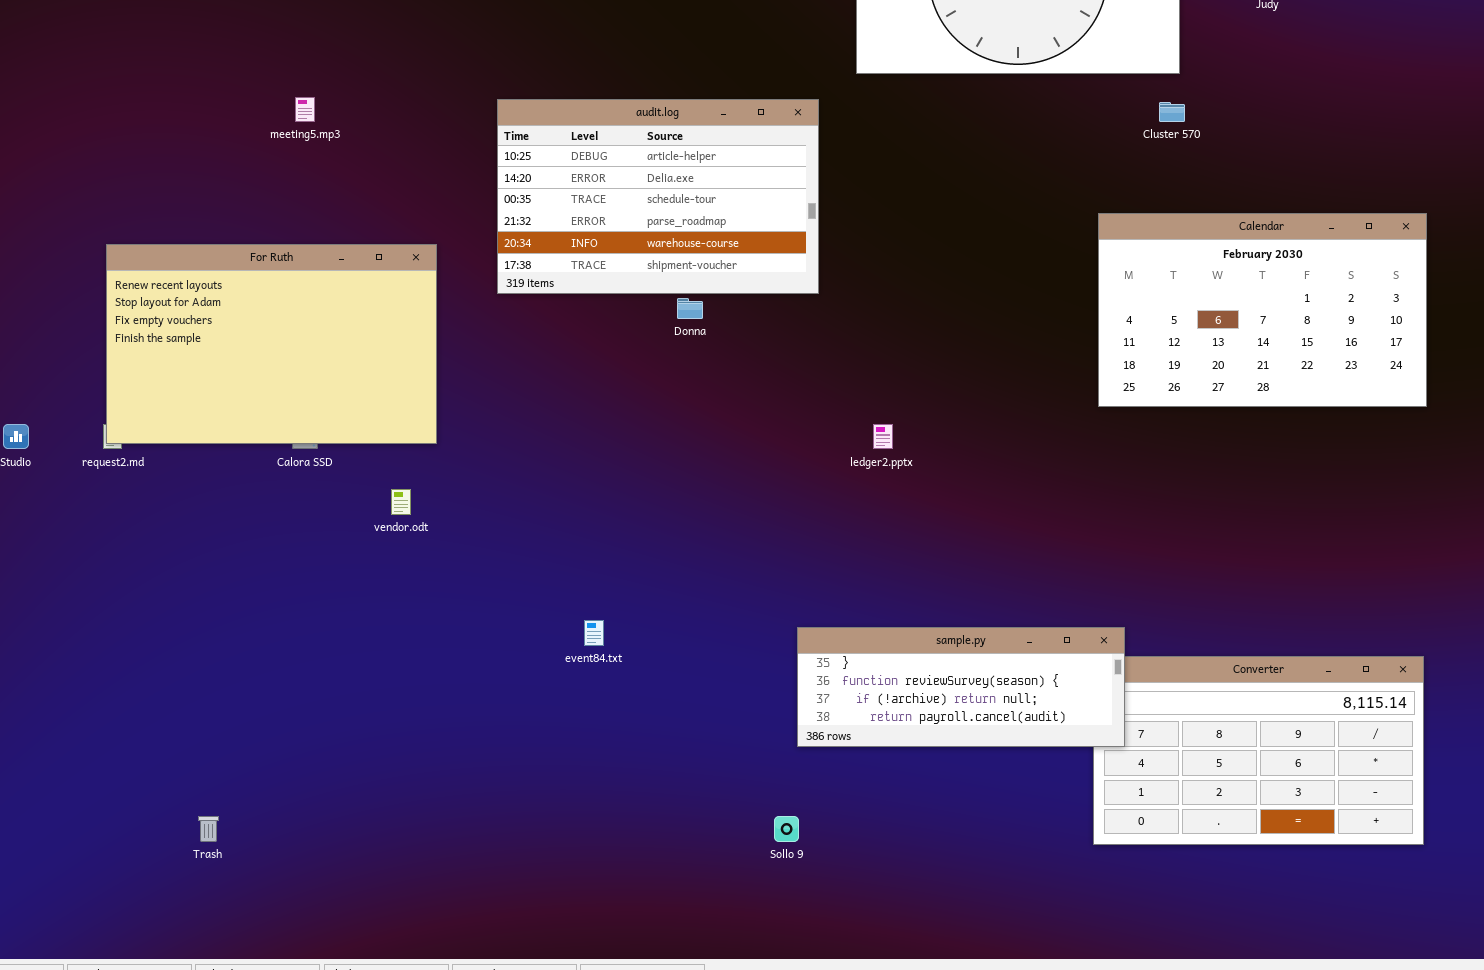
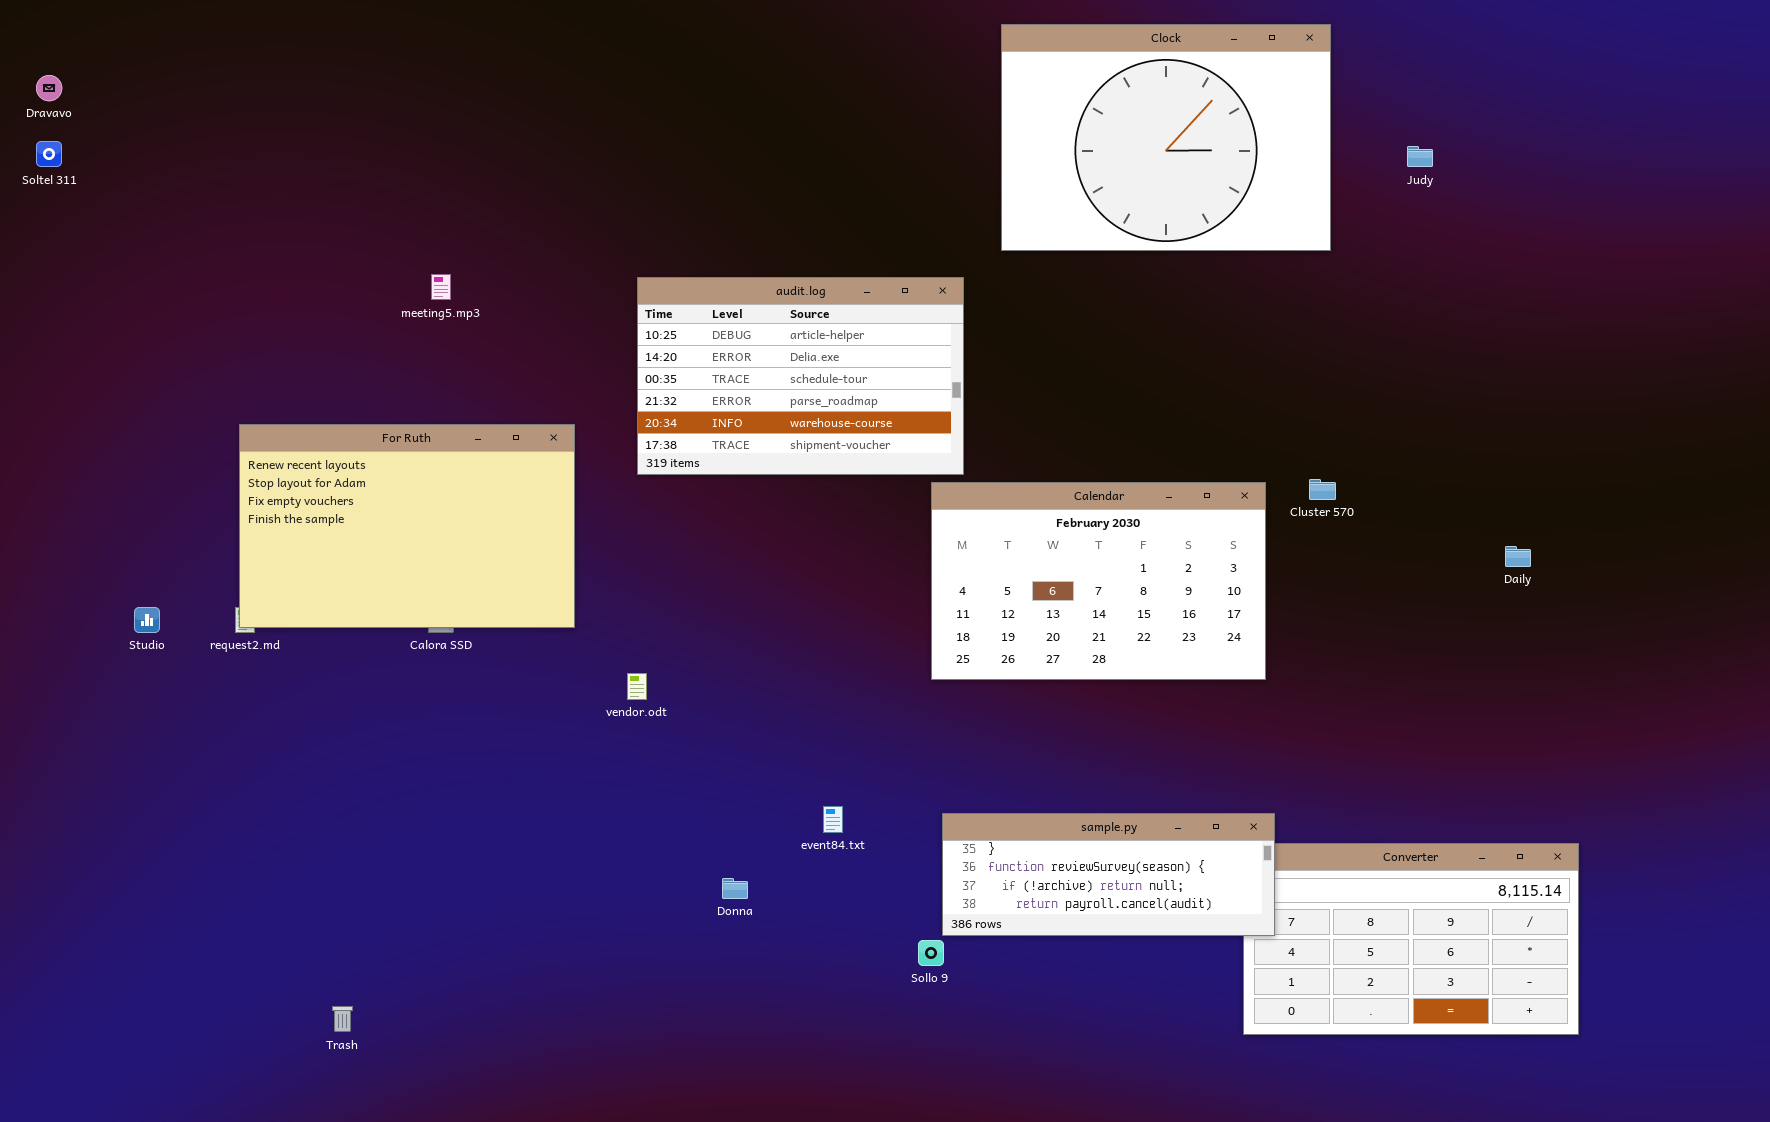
Cluster 570: [1159,102,1185,122] -> [1309,479,1336,500], moved
Calendar: [1098,213,1427,407] -> [931,482,1266,680], moved
Donna: [677,298,703,319] -> [722,878,748,899], moved
vendor.odt: [391,489,411,515] -> [627,673,647,700], moved
event84.txt: [584,620,604,646] -> [823,806,843,833], moved
Sollo 9: [774,816,799,842] -> [918,940,944,966], moved

